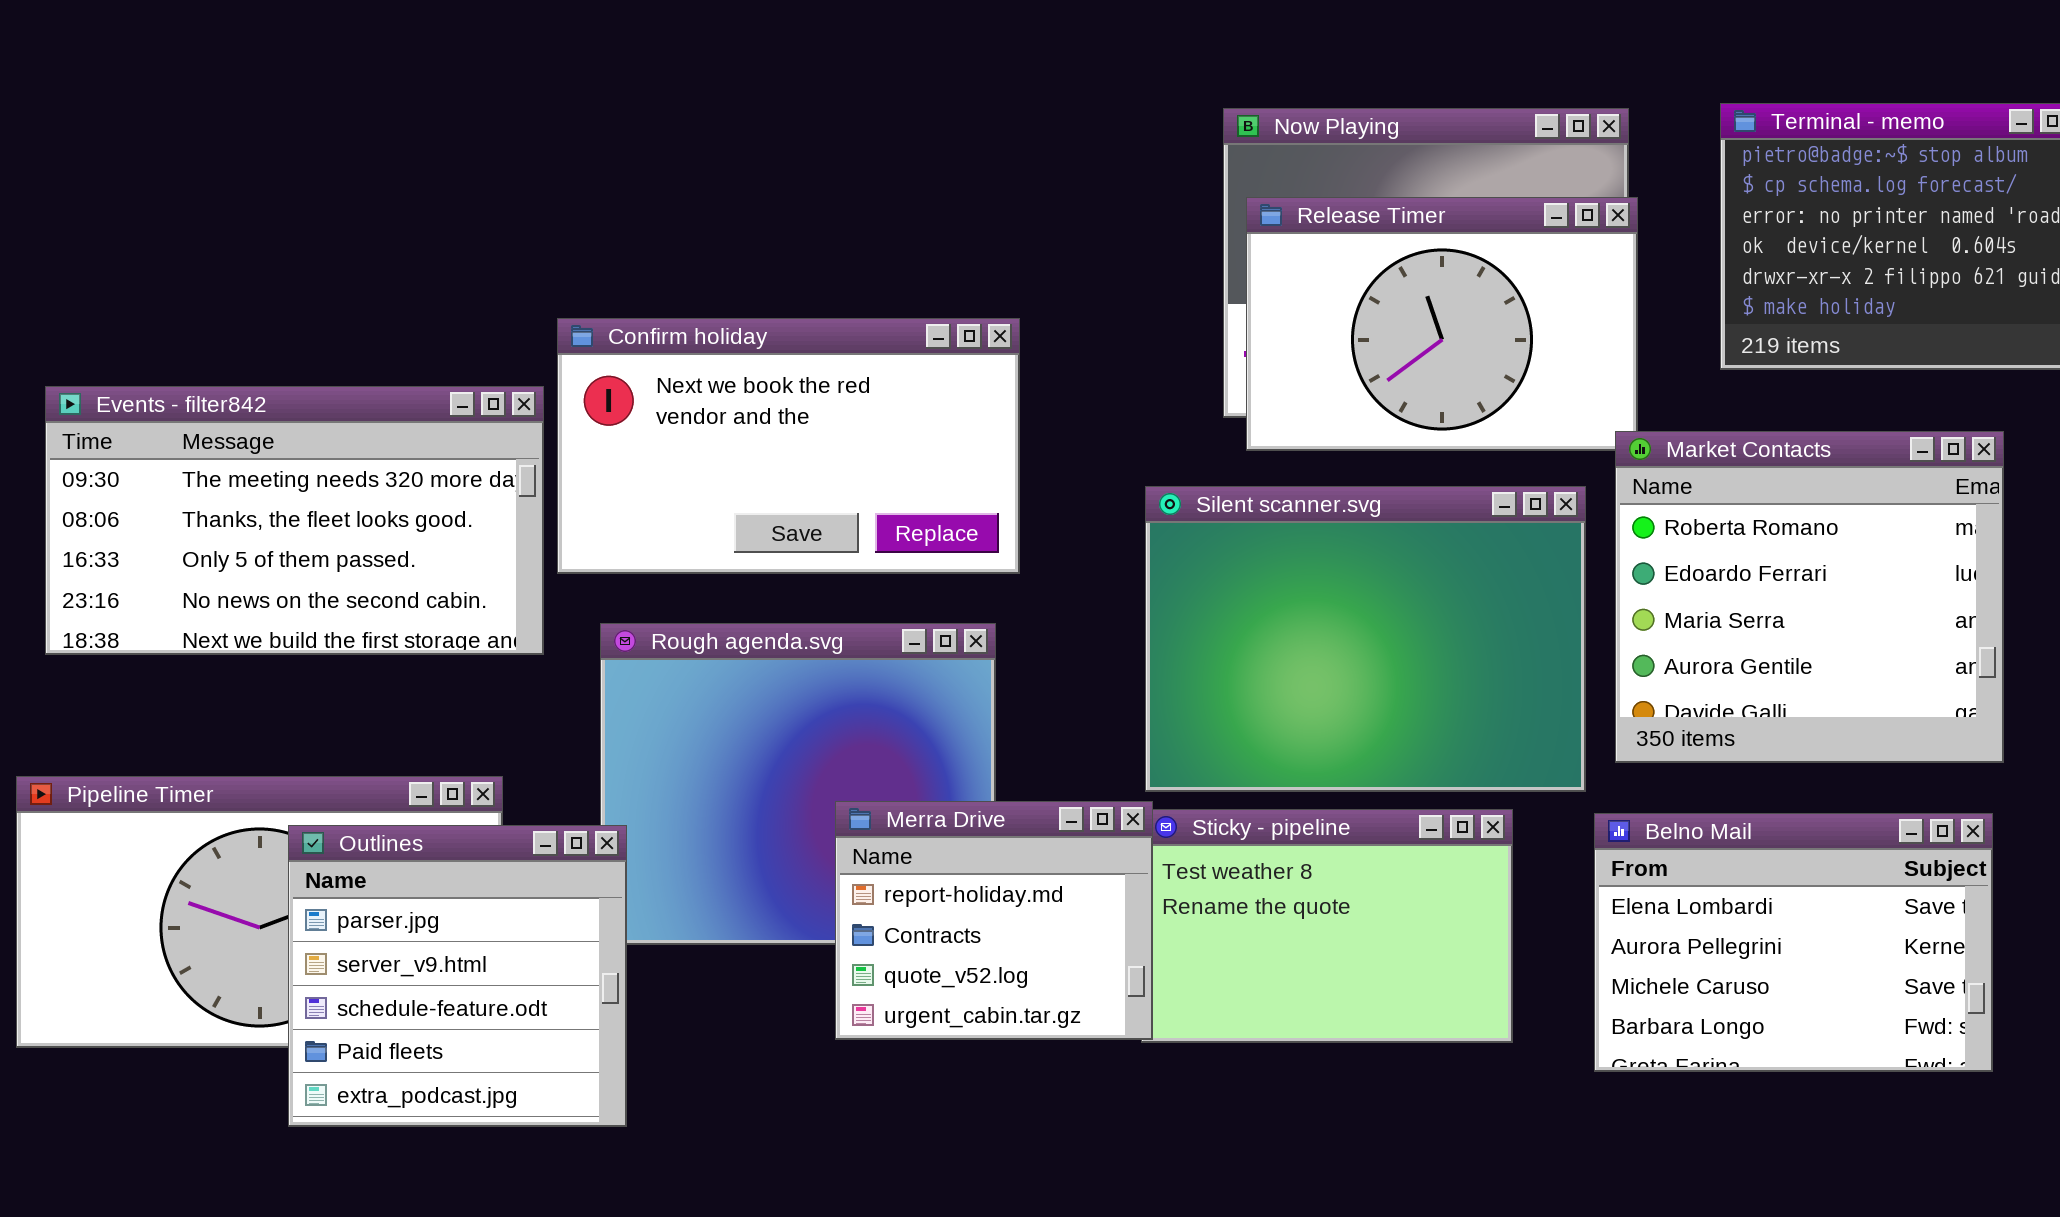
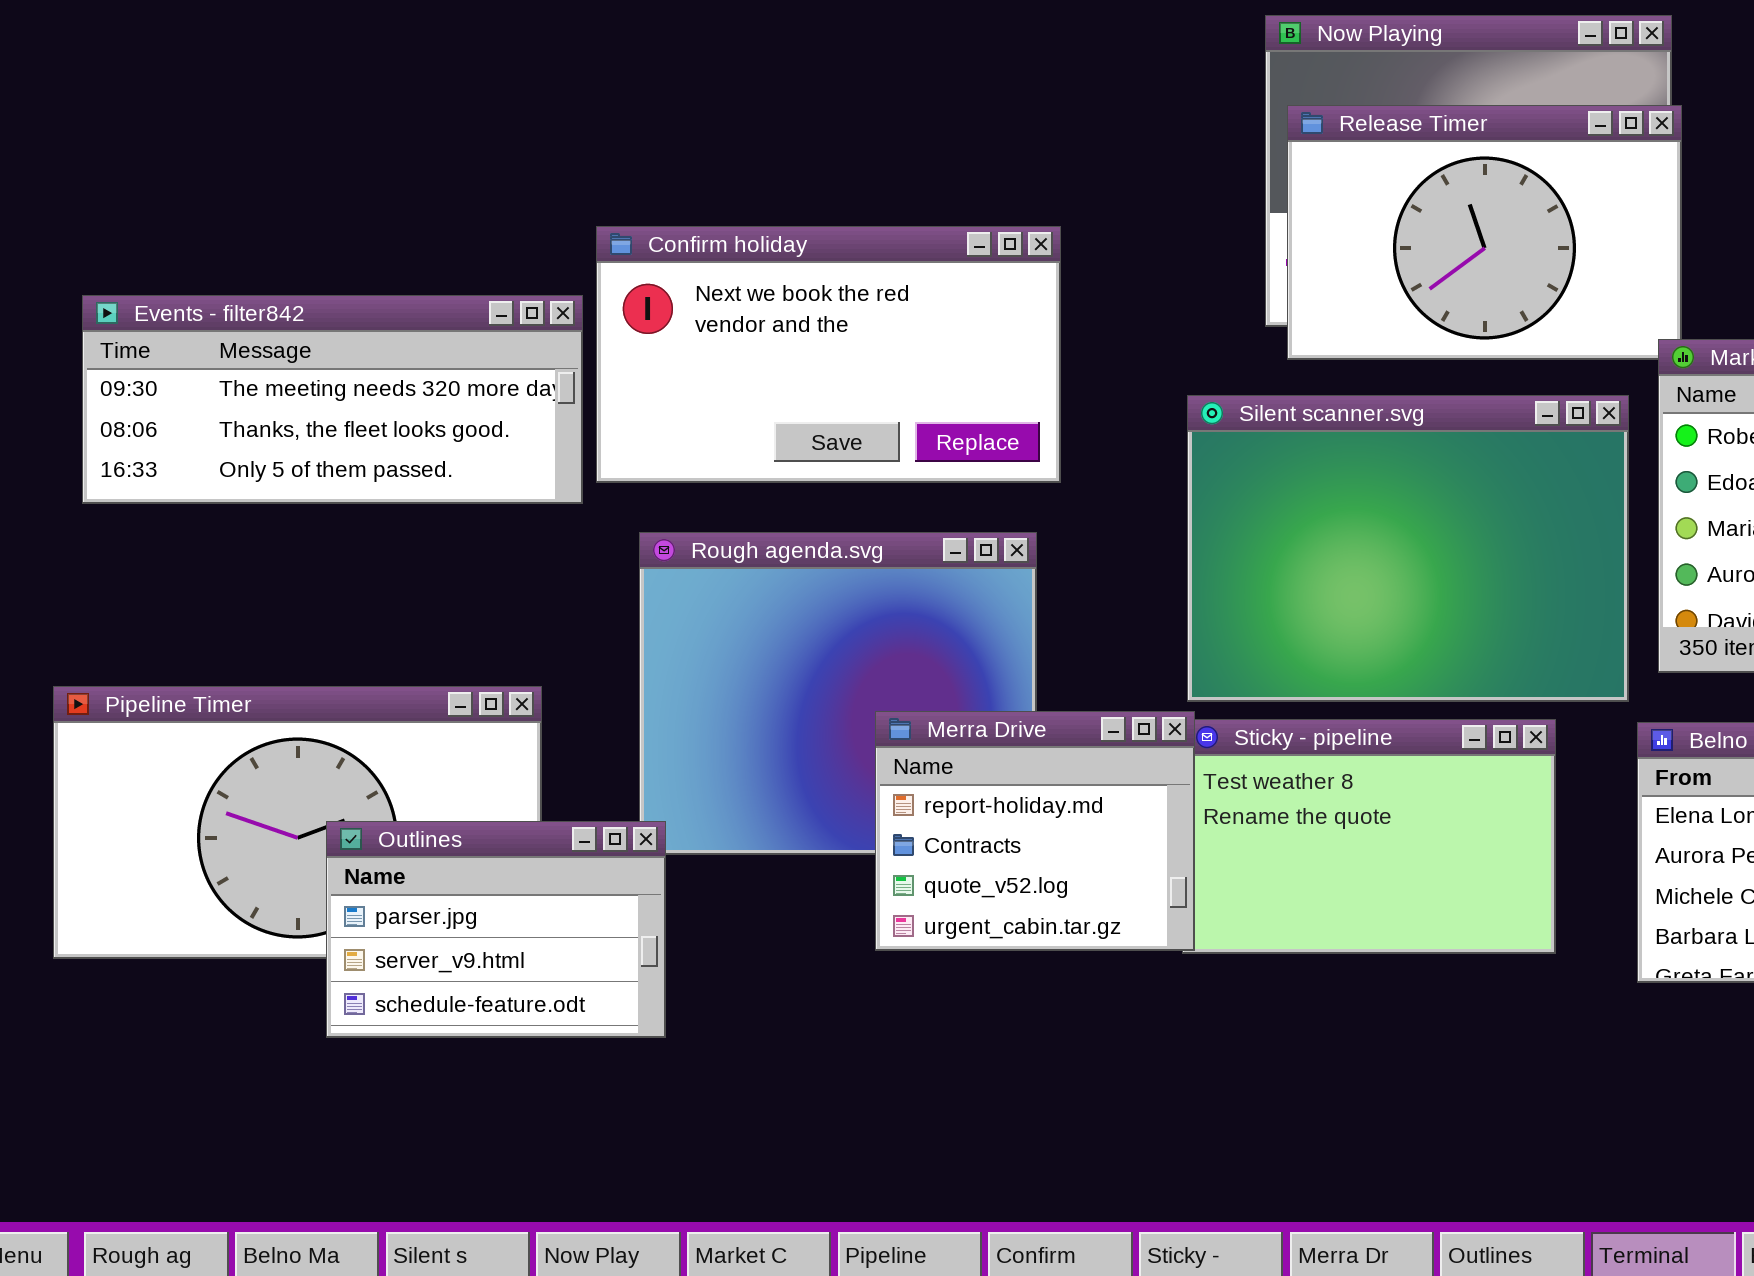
Events - filter842: [45,386,544,655] -> [82,295,583,504], resized
Outlines: [288,825,627,1127] -> [326,821,666,1038], resized

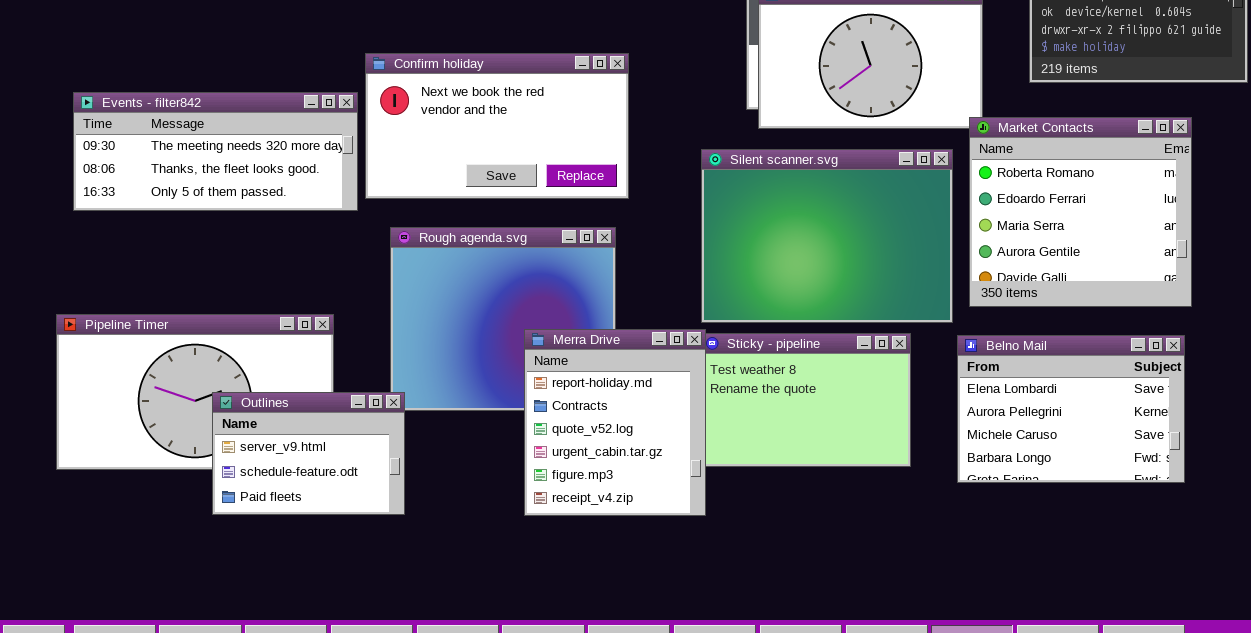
Merra Drive: [875,711,1195,951] -> [524,329,706,516], resized
Outlines: [326,821,666,1038] -> [212,392,405,515], scrolled down 1 row

